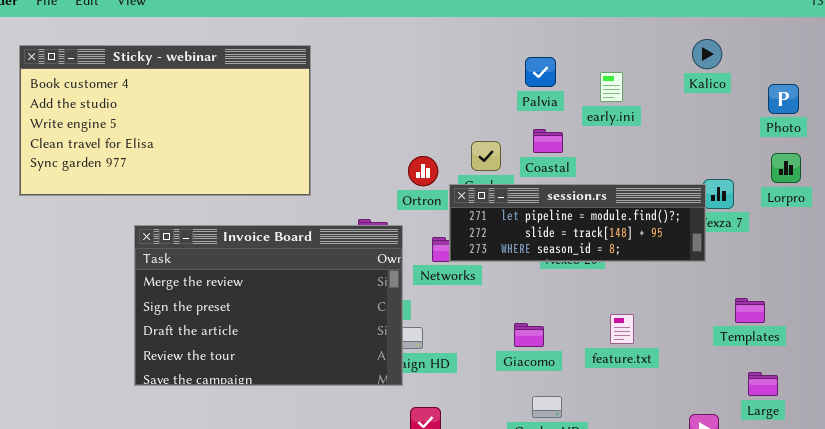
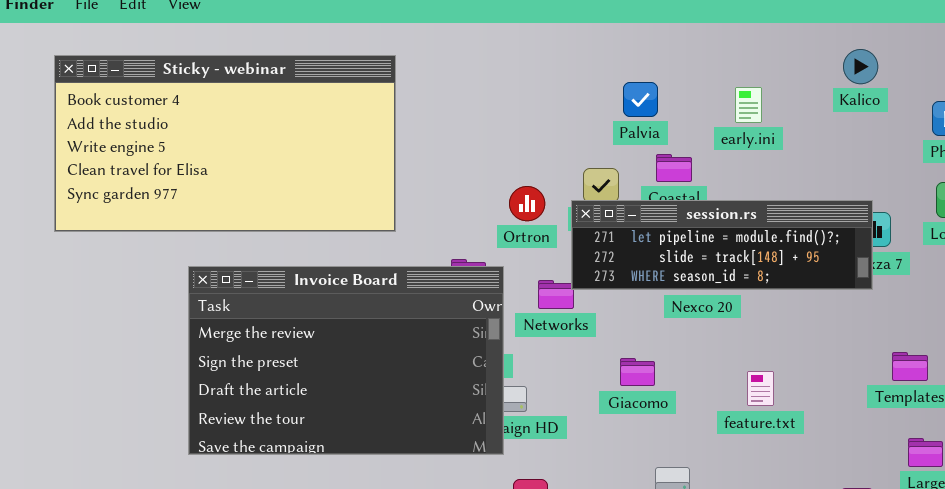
Palvia: [525,57,556,87] -> [623,82,658,117], moved
session.rs: [449,184,706,262] -> [571,200,873,290], moved
Giacomo: [514,323,544,347] -> [620,358,655,386], moved

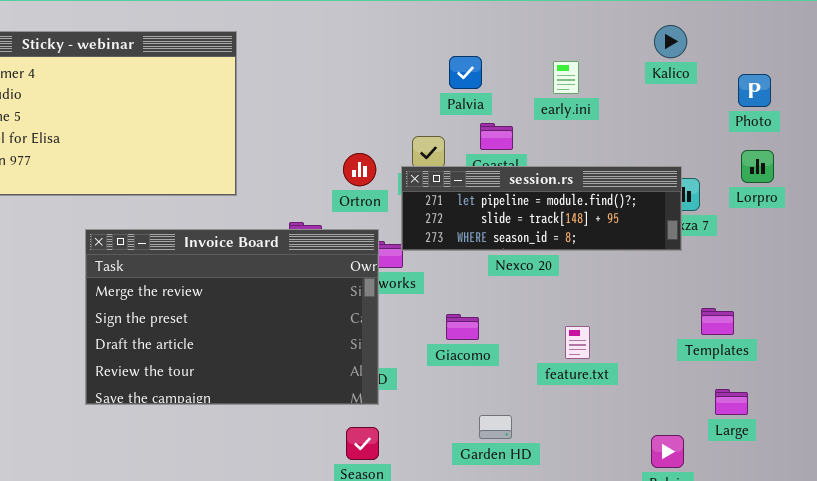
Invoice Board: [188,266,504,455] -> [85,229,379,405], moved

